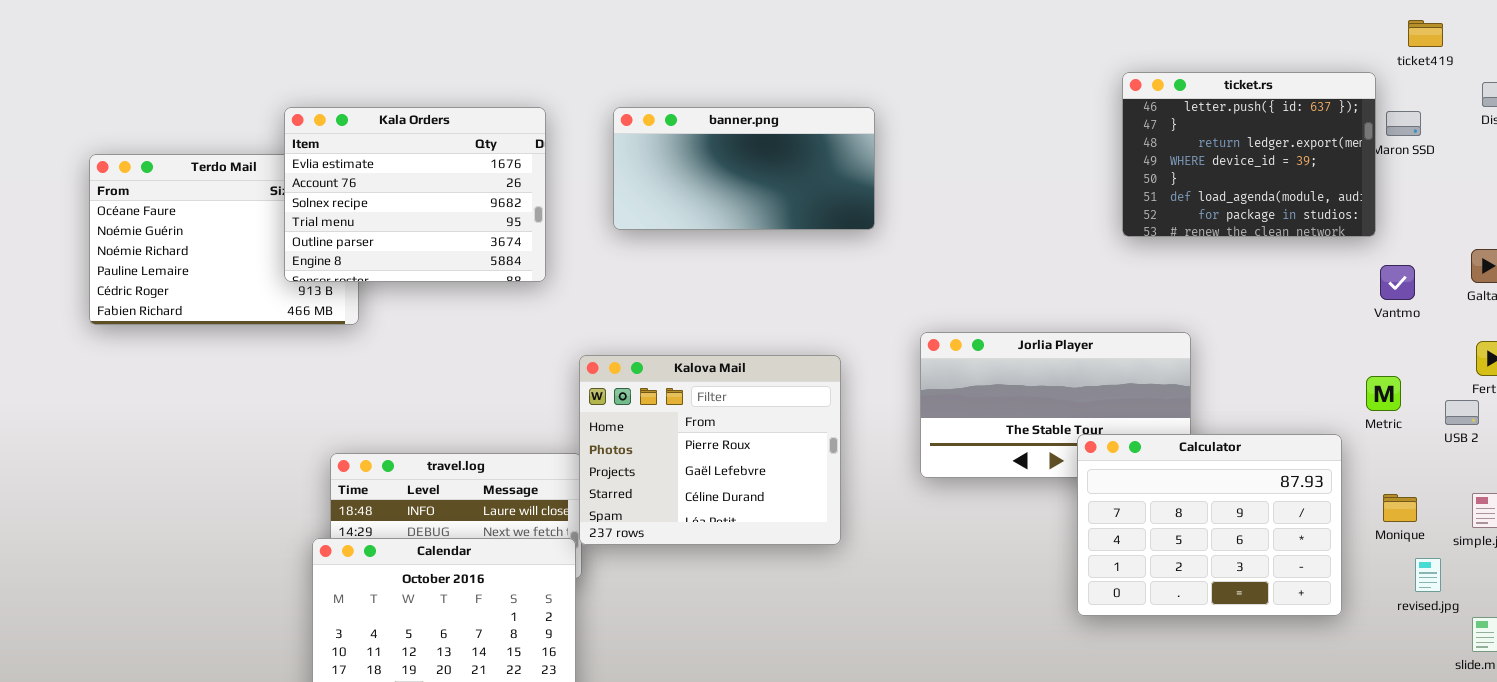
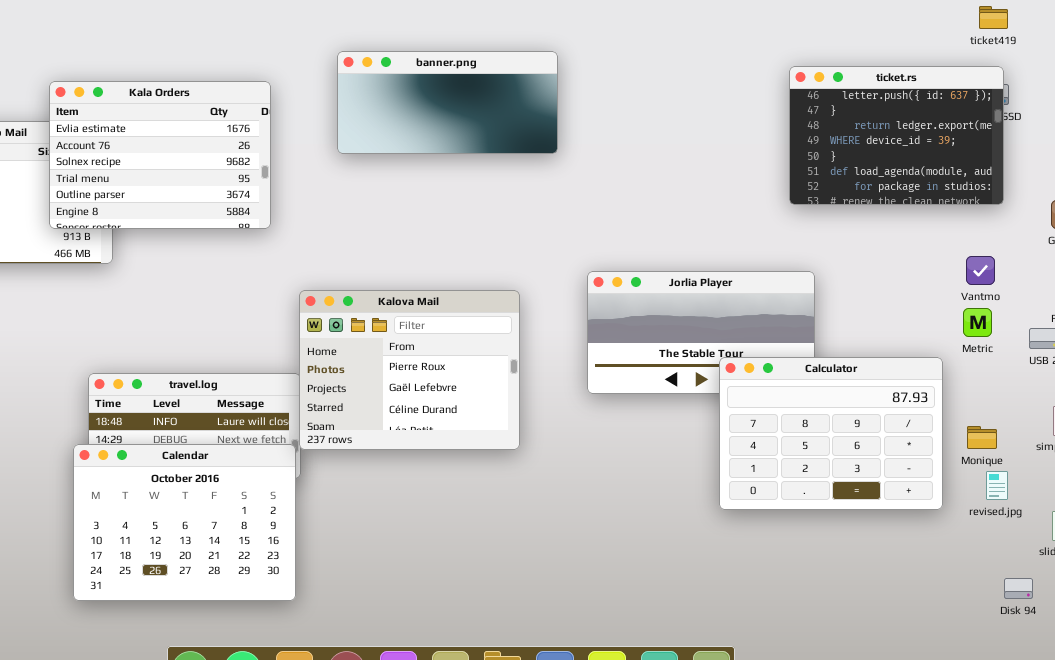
ticket419: [1408,20,1443,47] -> [979,6,1008,29], moved
ticket.rs: [1122,72,1376,237] -> [789,66,1004,205], moved
banner.png: [613,107,875,230] -> [337,51,558,154], moved
Vantmo: [1380,265,1415,300] -> [966,256,995,285], moved
Monique: [1383,494,1417,522] -> [967,426,997,449], moved
revised.jpg: [1415,558,1441,592] -> [986,471,1008,500], moved

